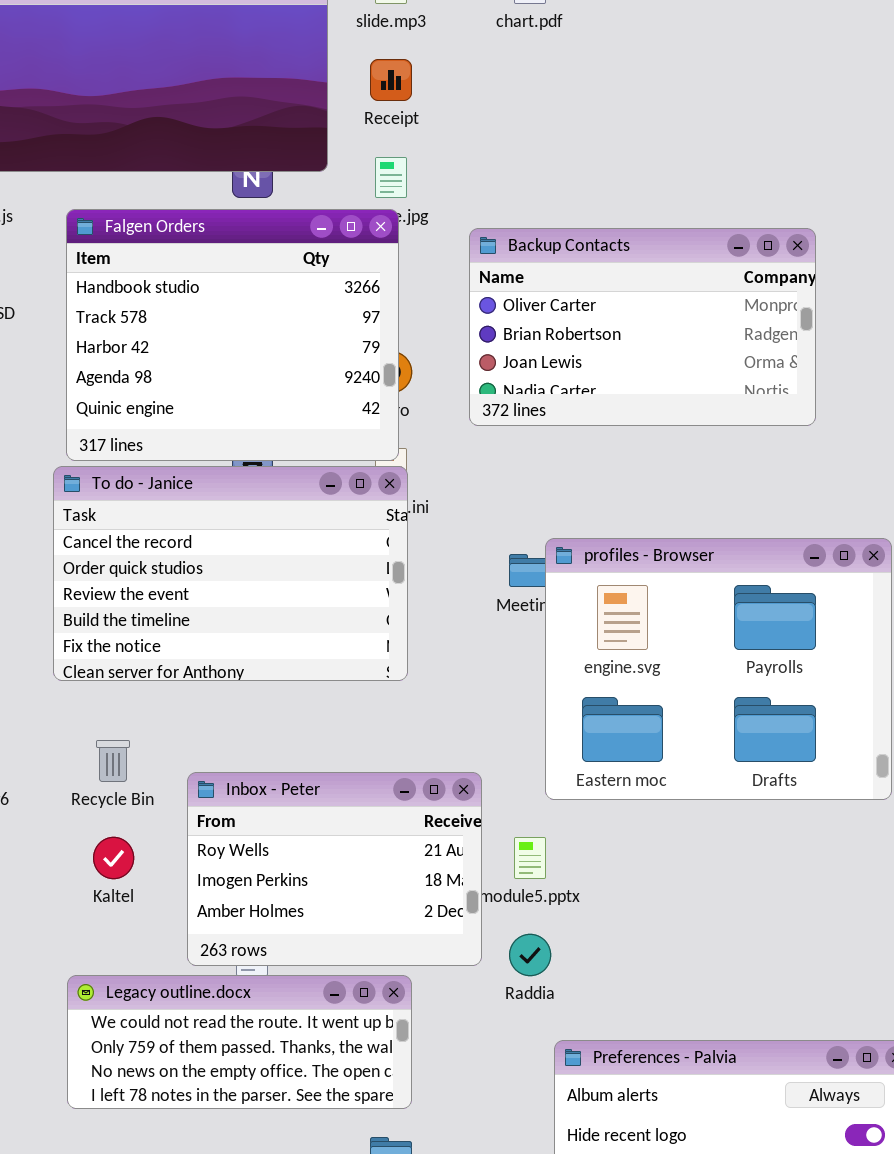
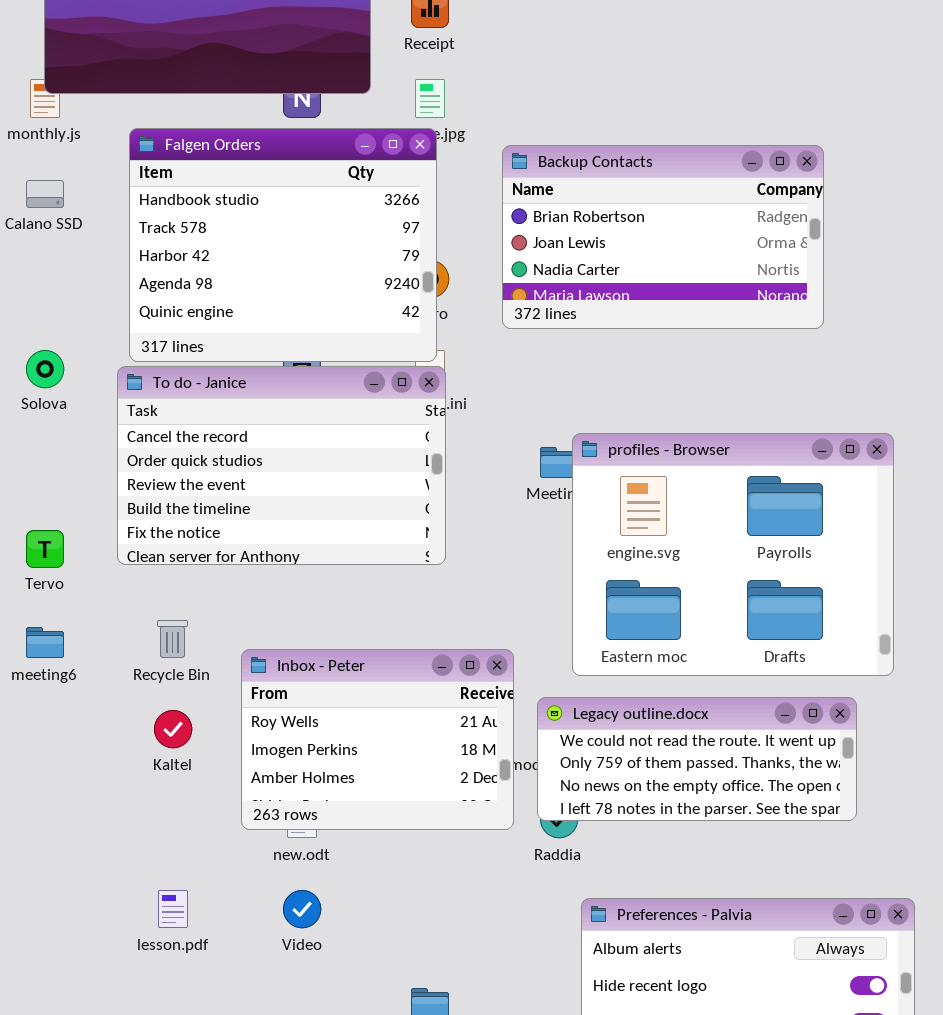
Backup Contacts: [469,228,816,426] -> [502,145,824,329], scrolled down 1 row
Legacy outline.docx: [67,975,412,1109] -> [537,697,857,821], moved

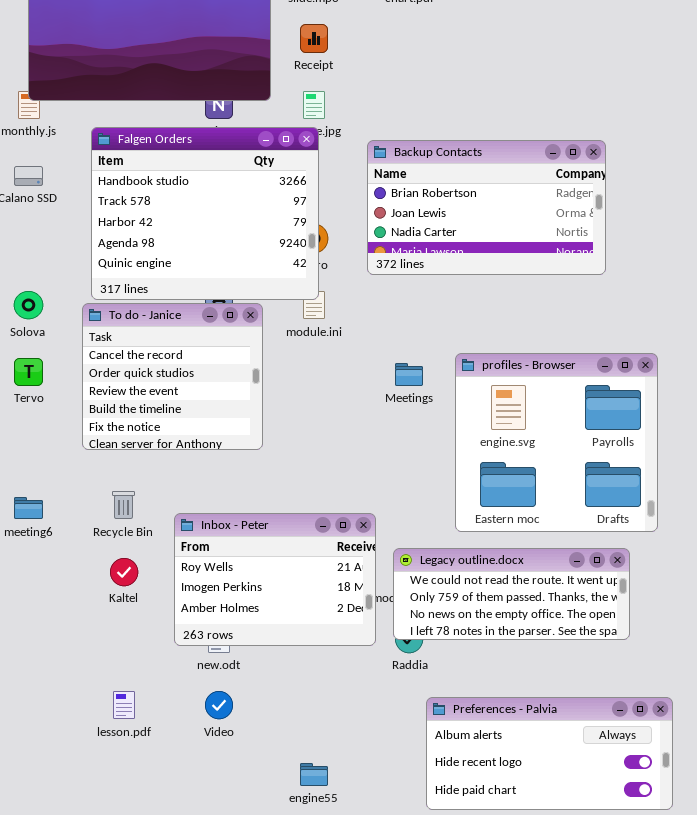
To do - Janice: [117,366,446,565] -> [82,303,263,450], resized
profiles - Browser: [572,433,894,676] -> [455,353,658,532], resized
Tervo: [26,530,64,568] -> [14,358,43,386], moved

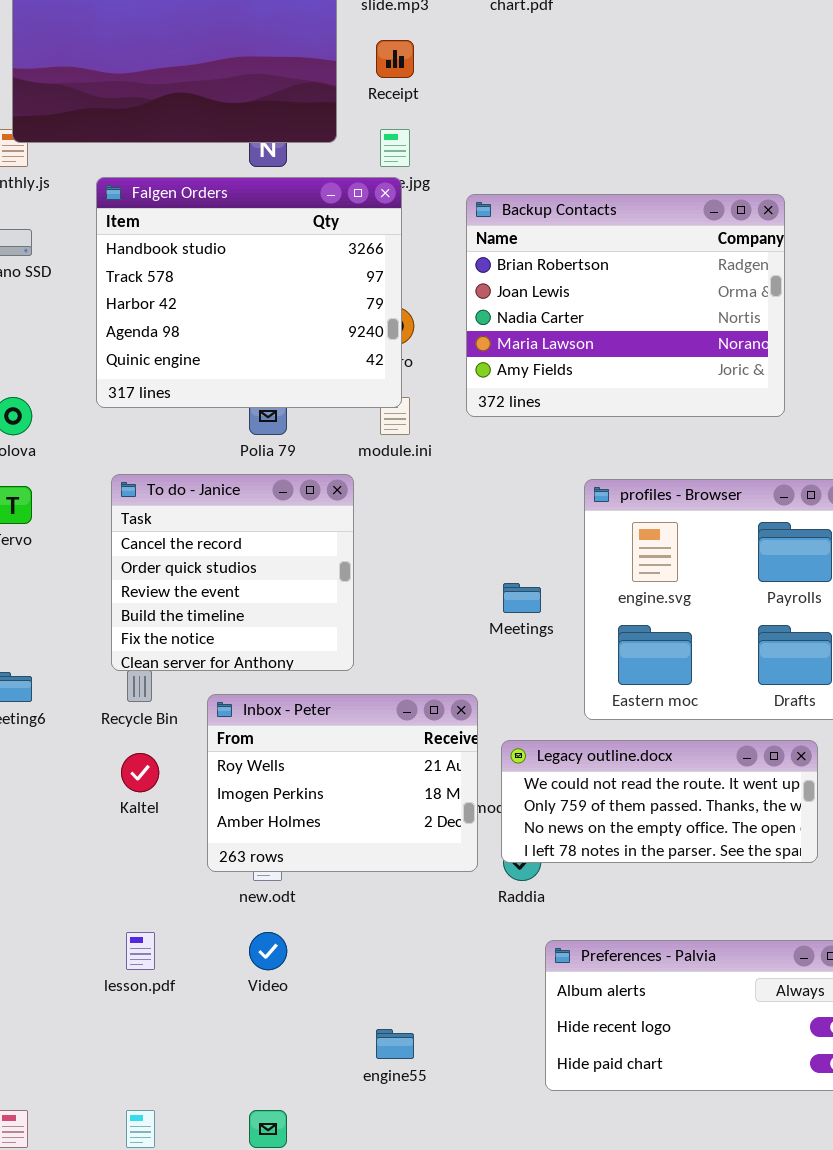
Backup Contacts: [367,140,606,275] -> [466,194,785,417], resized
To do - Janice: [82,303,263,450] -> [111,474,354,671], moved
Meetings: [395,363,423,386] -> [503,583,541,613], moved

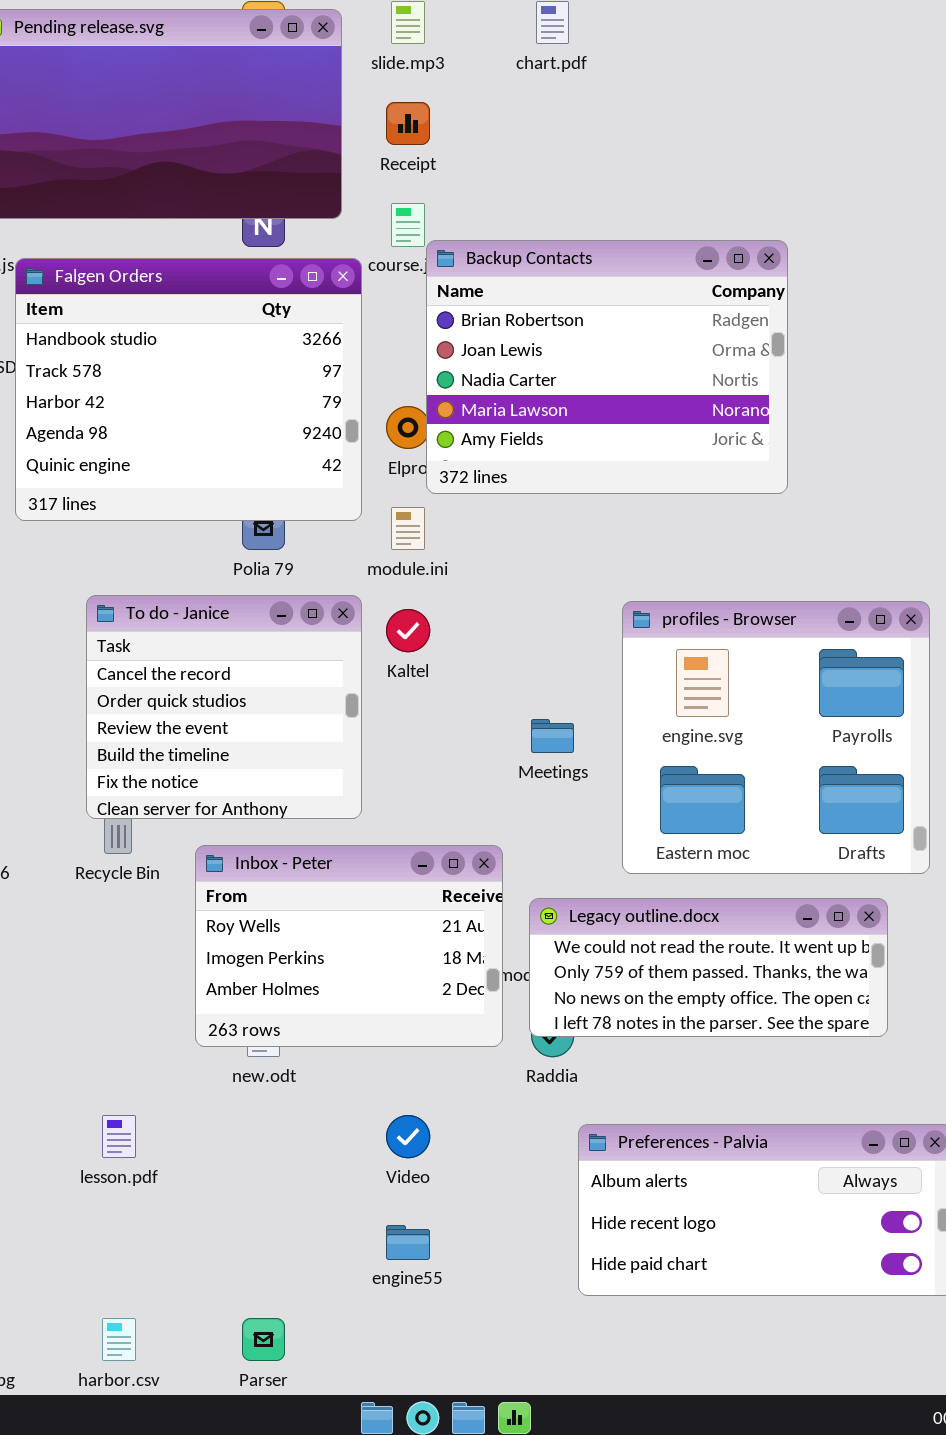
Falgen Orders: [96,177,402,408] -> [15,258,362,521], moved
Backup Contacts: [466,194,785,417] -> [426,240,788,494], moved
Kaltel: [121,753,159,792] -> [386,609,430,652], moved
Video: [249,932,287,970] -> [386,1115,430,1158], moved

